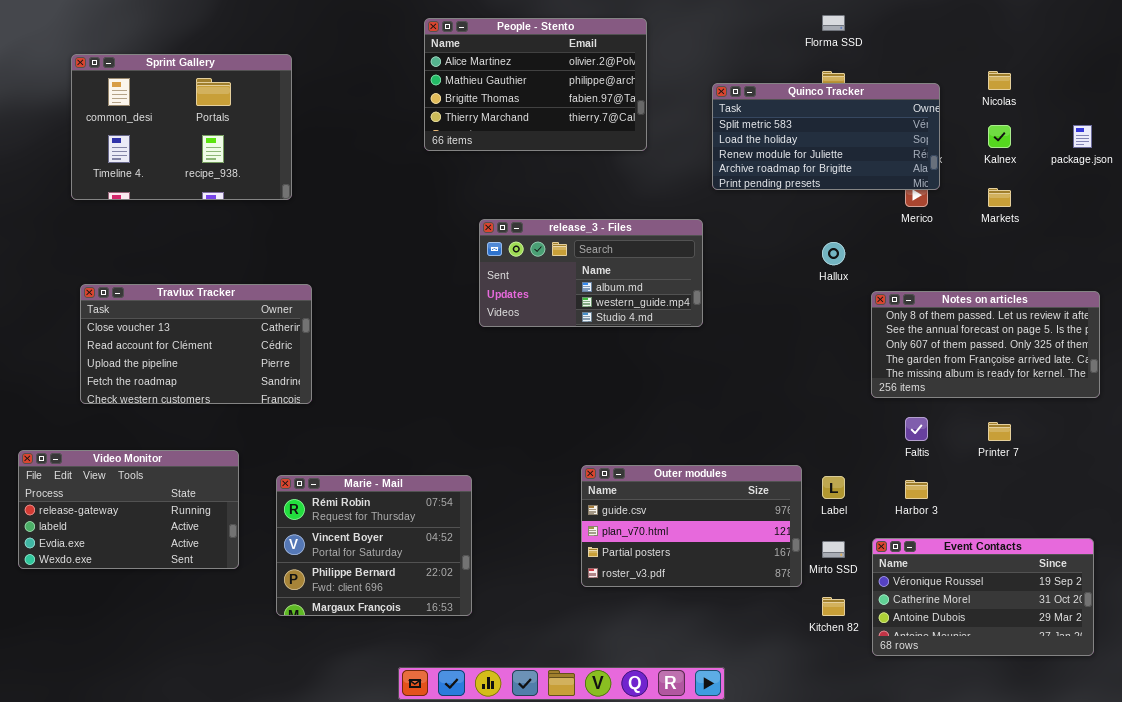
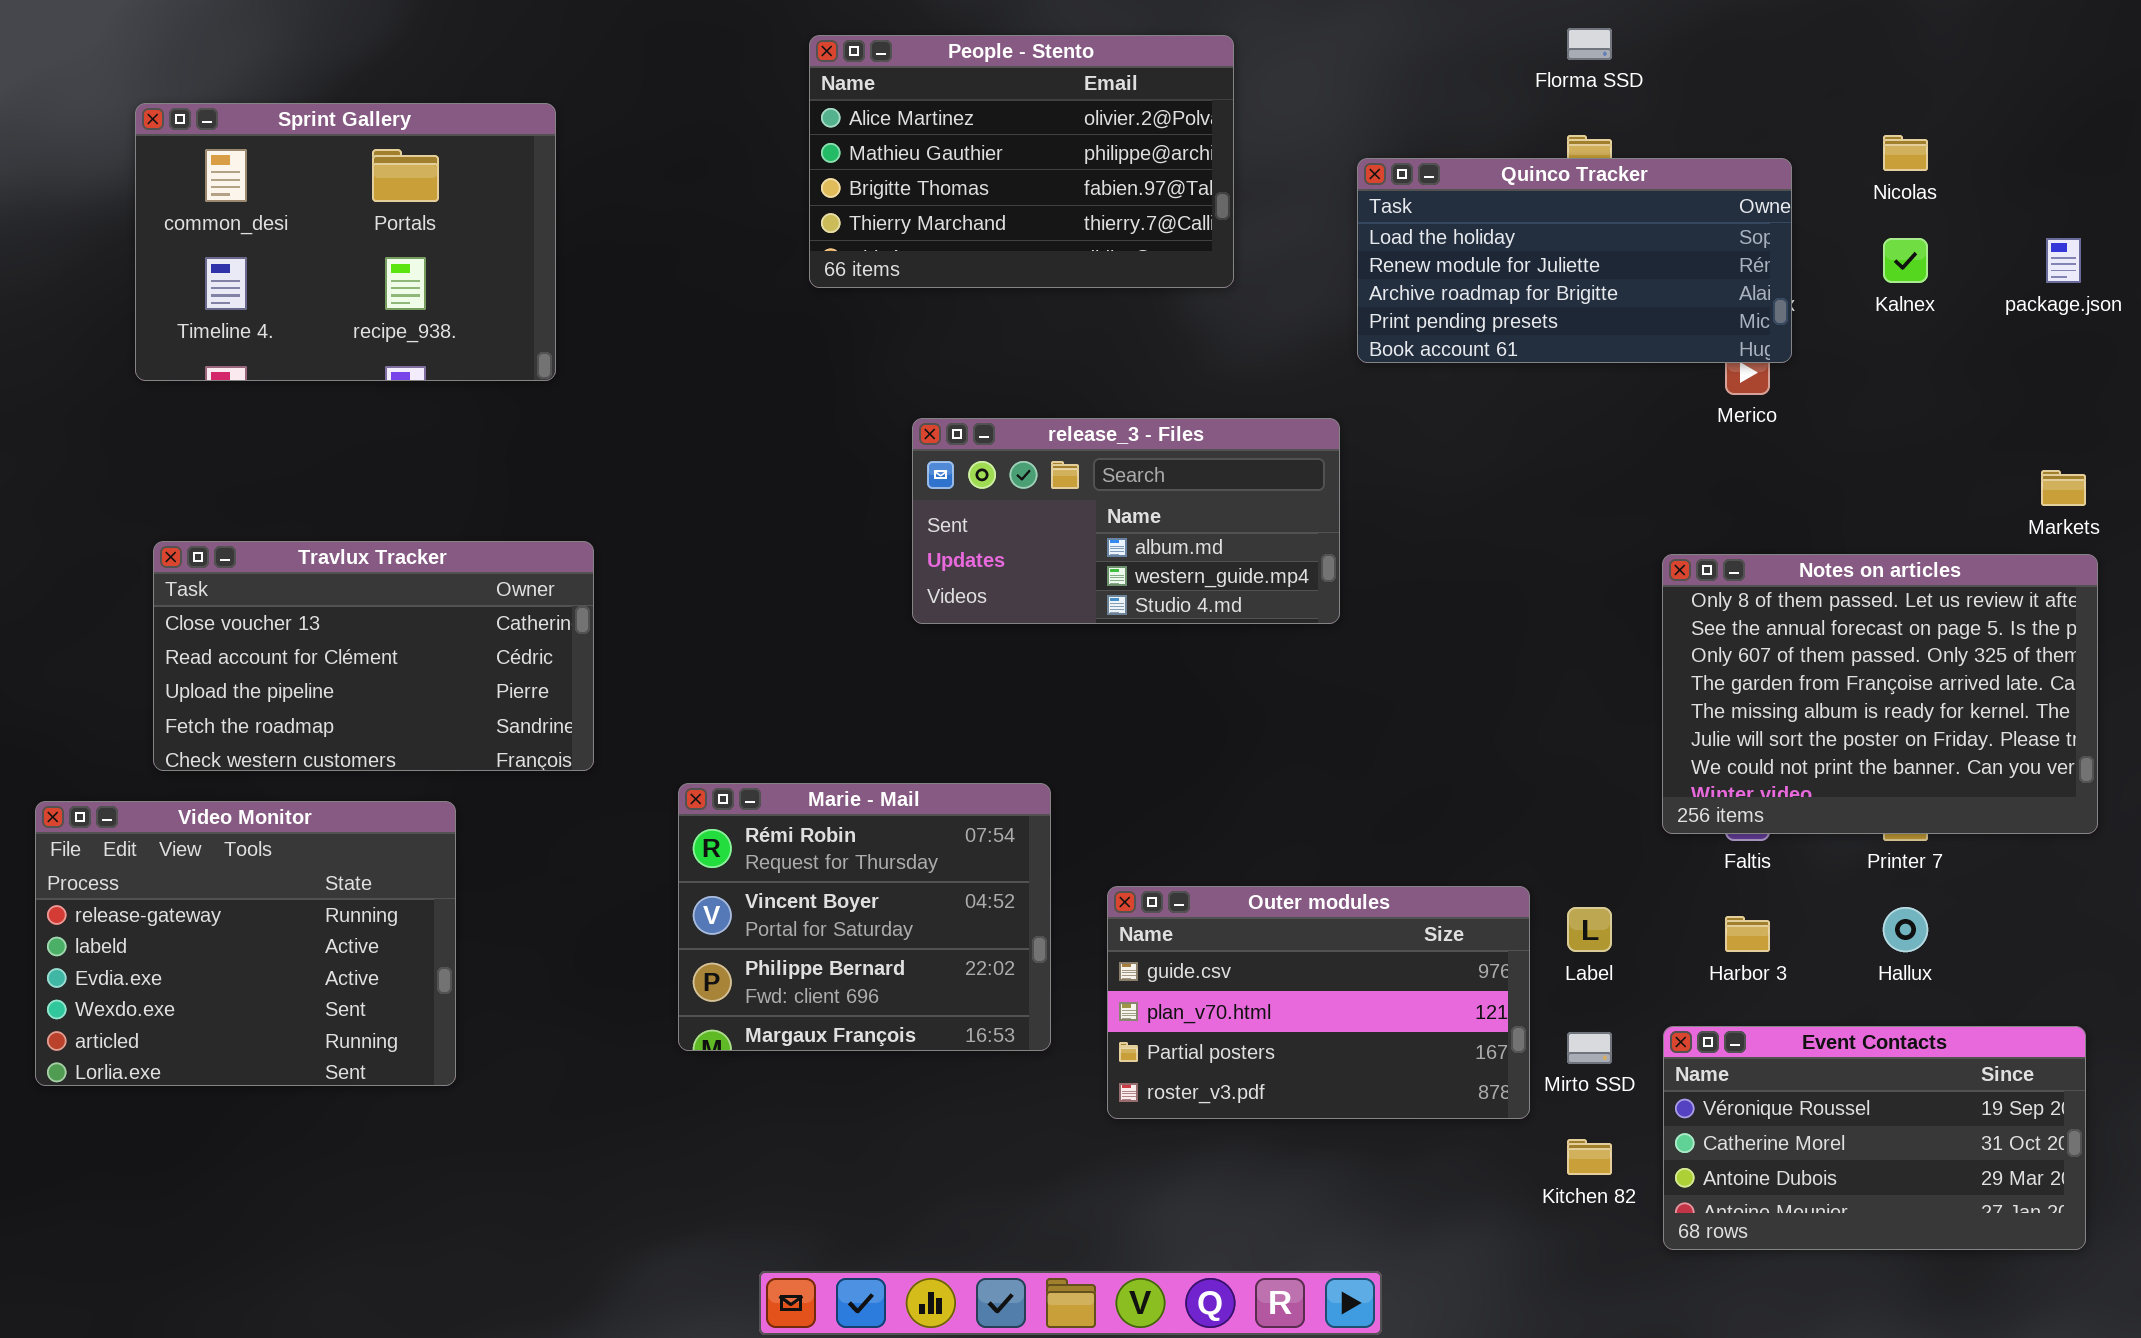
Quinco Tracker: [712,83,940,190] -> [1357,158,1792,363], scrolled down 1 row
Markets: [988,188,1011,207] -> [2041,470,2086,506], moved
Hallux: [822,242,845,265] -> [1883,907,1928,952], moved
Notes on articles: [871,291,1100,398] -> [1662,554,2098,834], resized
Video Monitor: [18,450,239,569] -> [35,801,456,1086], resized
Marie - Mail: [276,475,472,616] -> [678,783,1051,1051], moved

